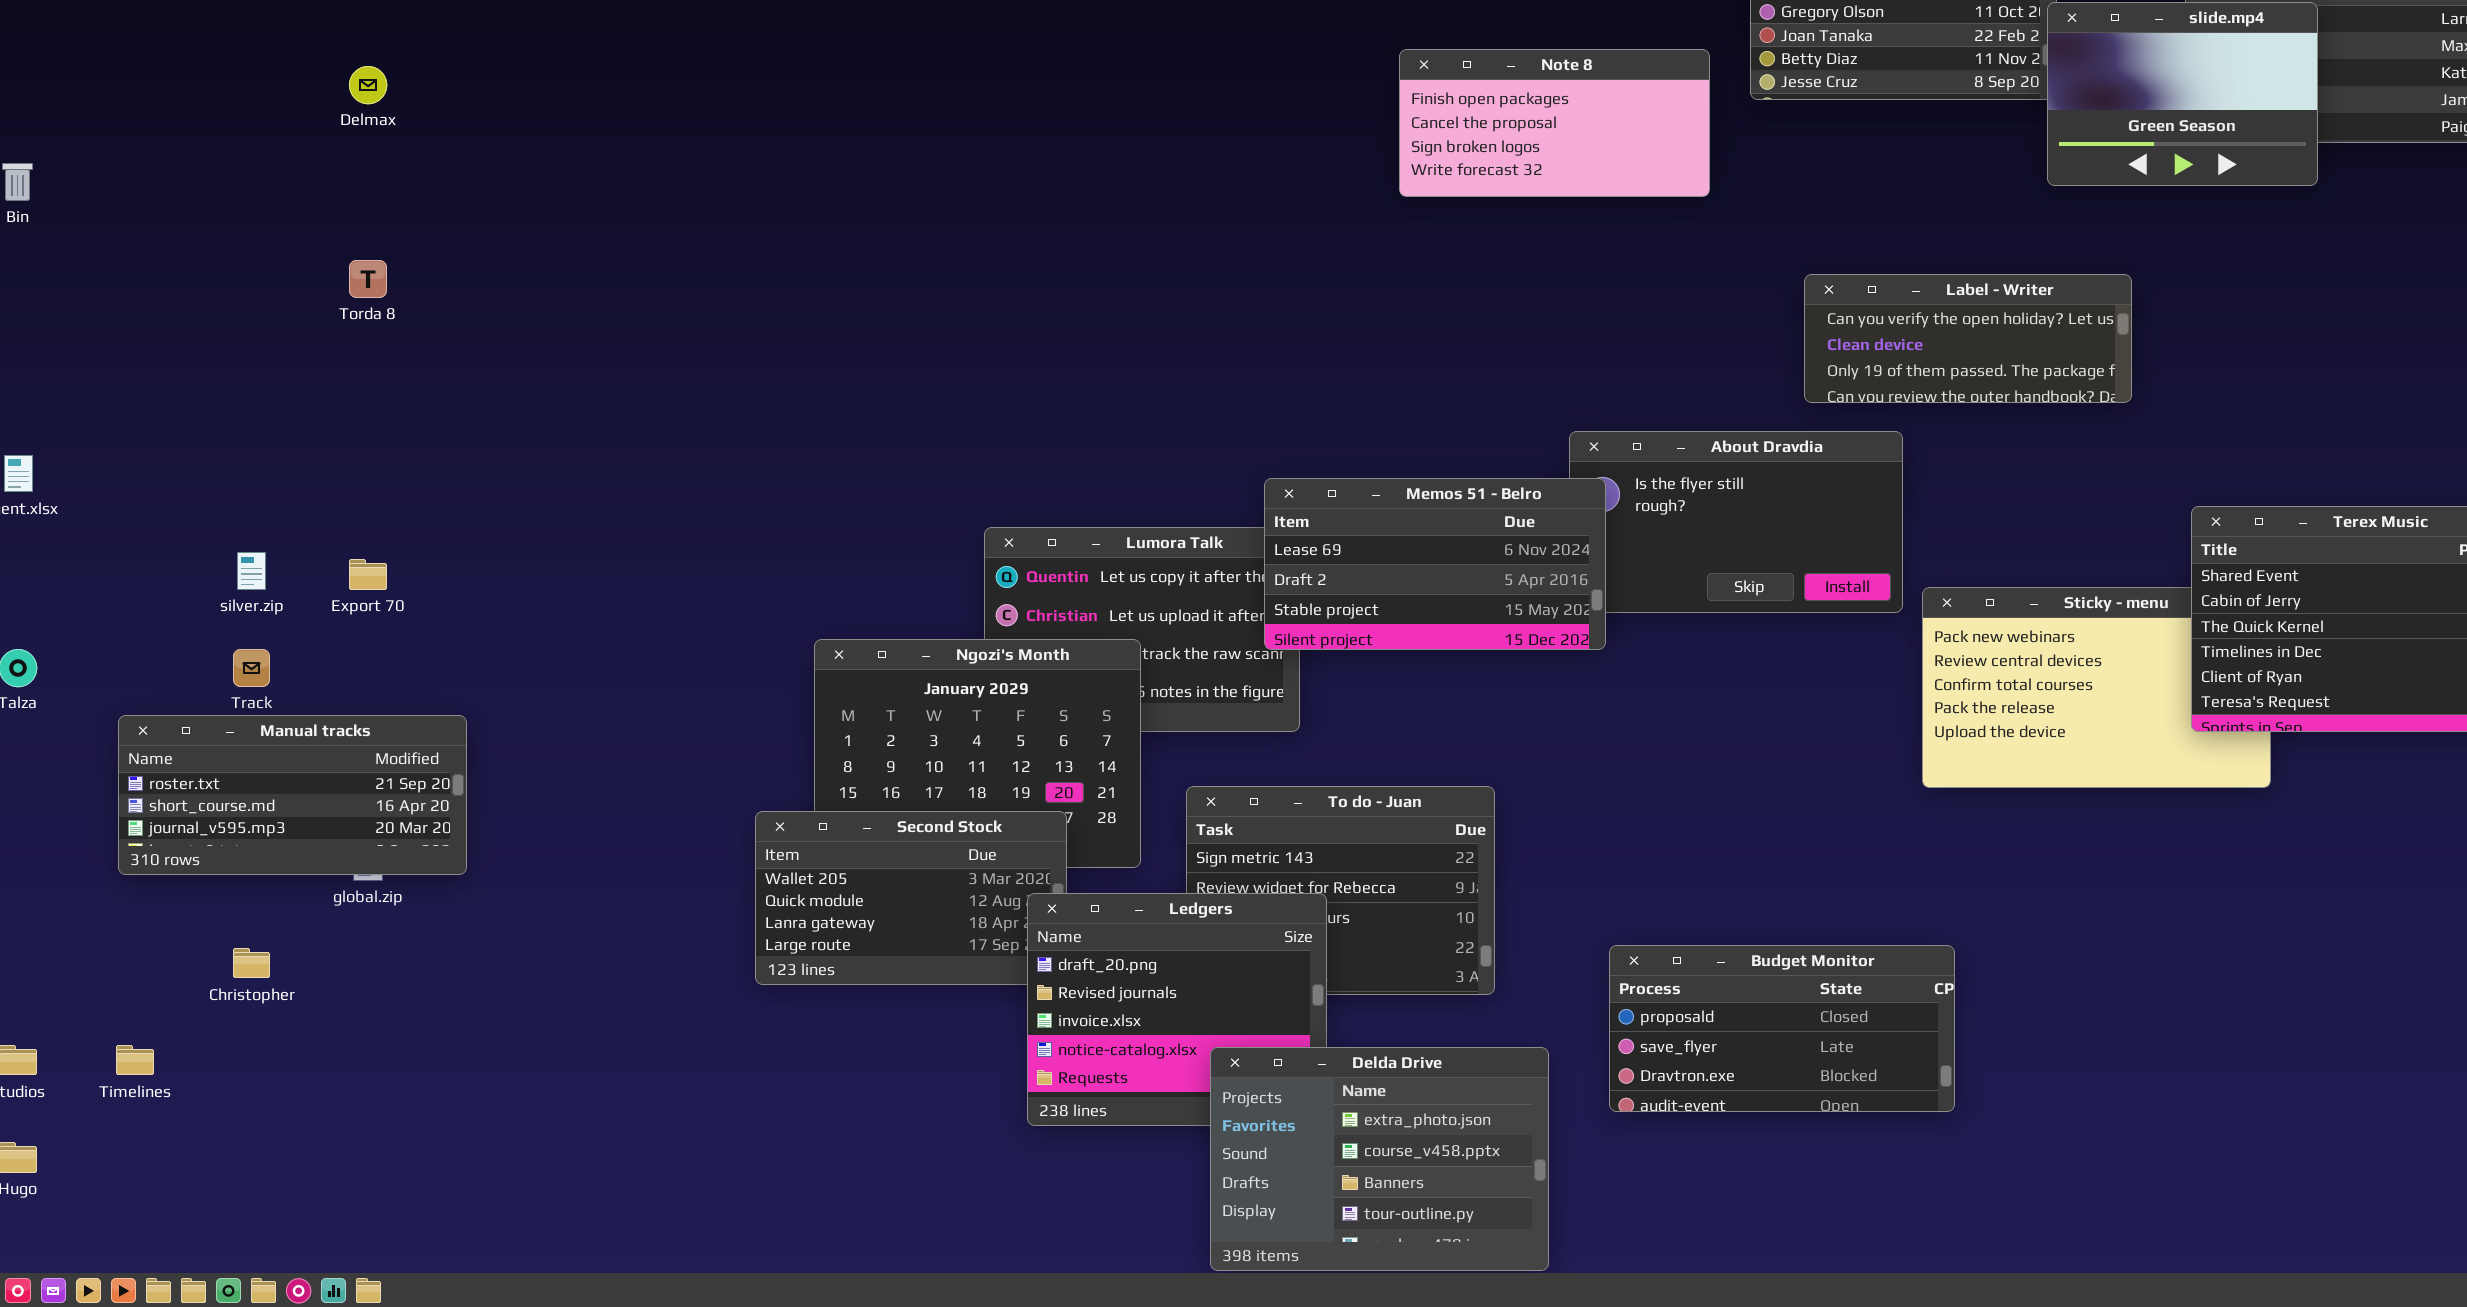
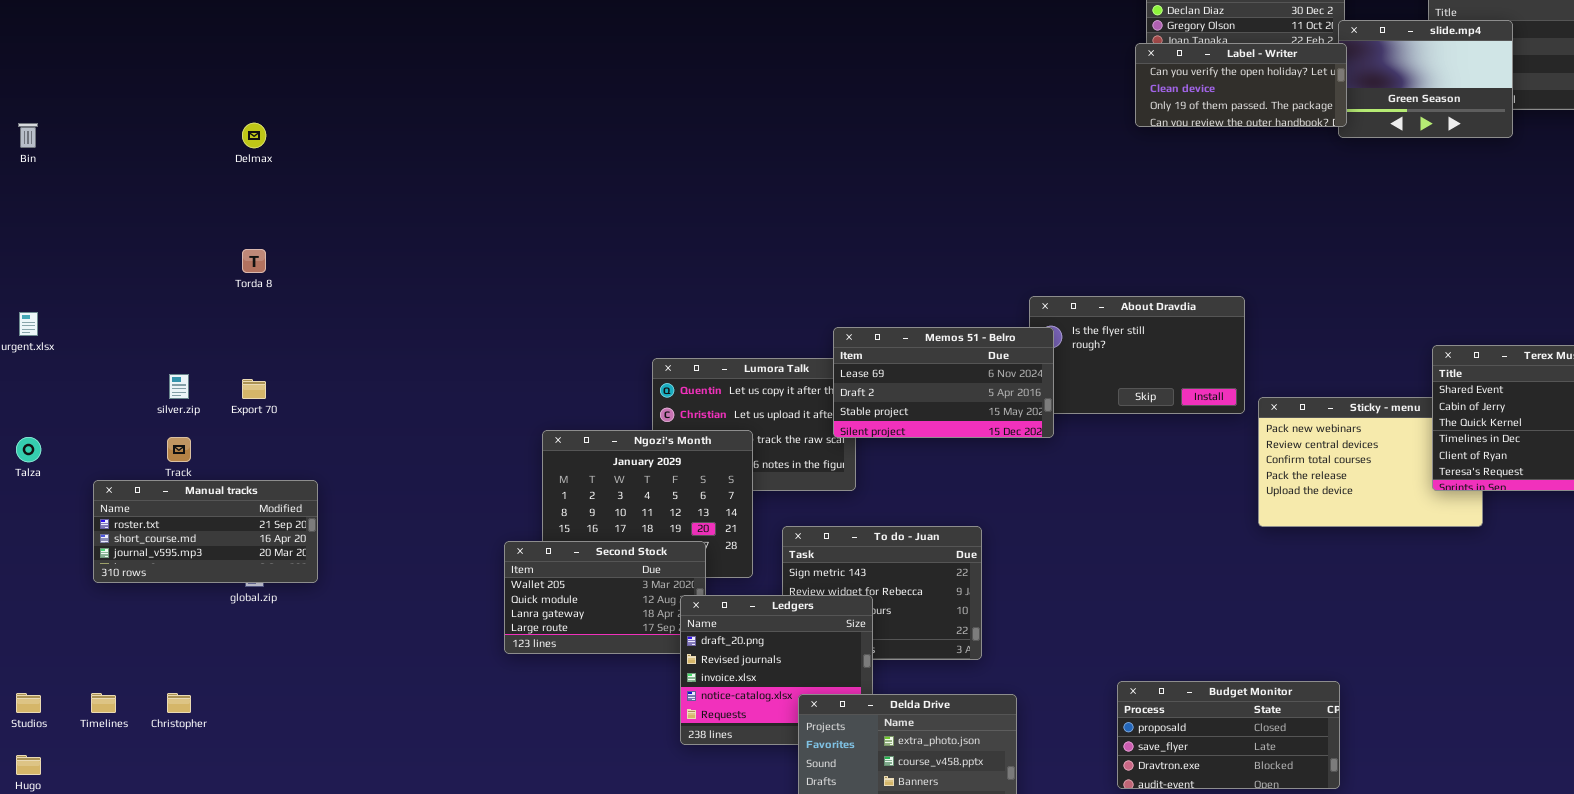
Note 8: [1399,49,1710,197] -> none, closed
Delmax: [349,66,387,104] -> [242,123,266,148], moved
Torda 8: [349,260,387,298] -> [242,249,266,273], moved
Label - Writer: [1804,274,2132,403] -> [1135,43,1347,127], moved
Budget Monitor: [1609,945,1955,1112] -> [1117,681,1340,789], moved
Christopher: [233,948,270,978] -> [167,693,191,713], moved

